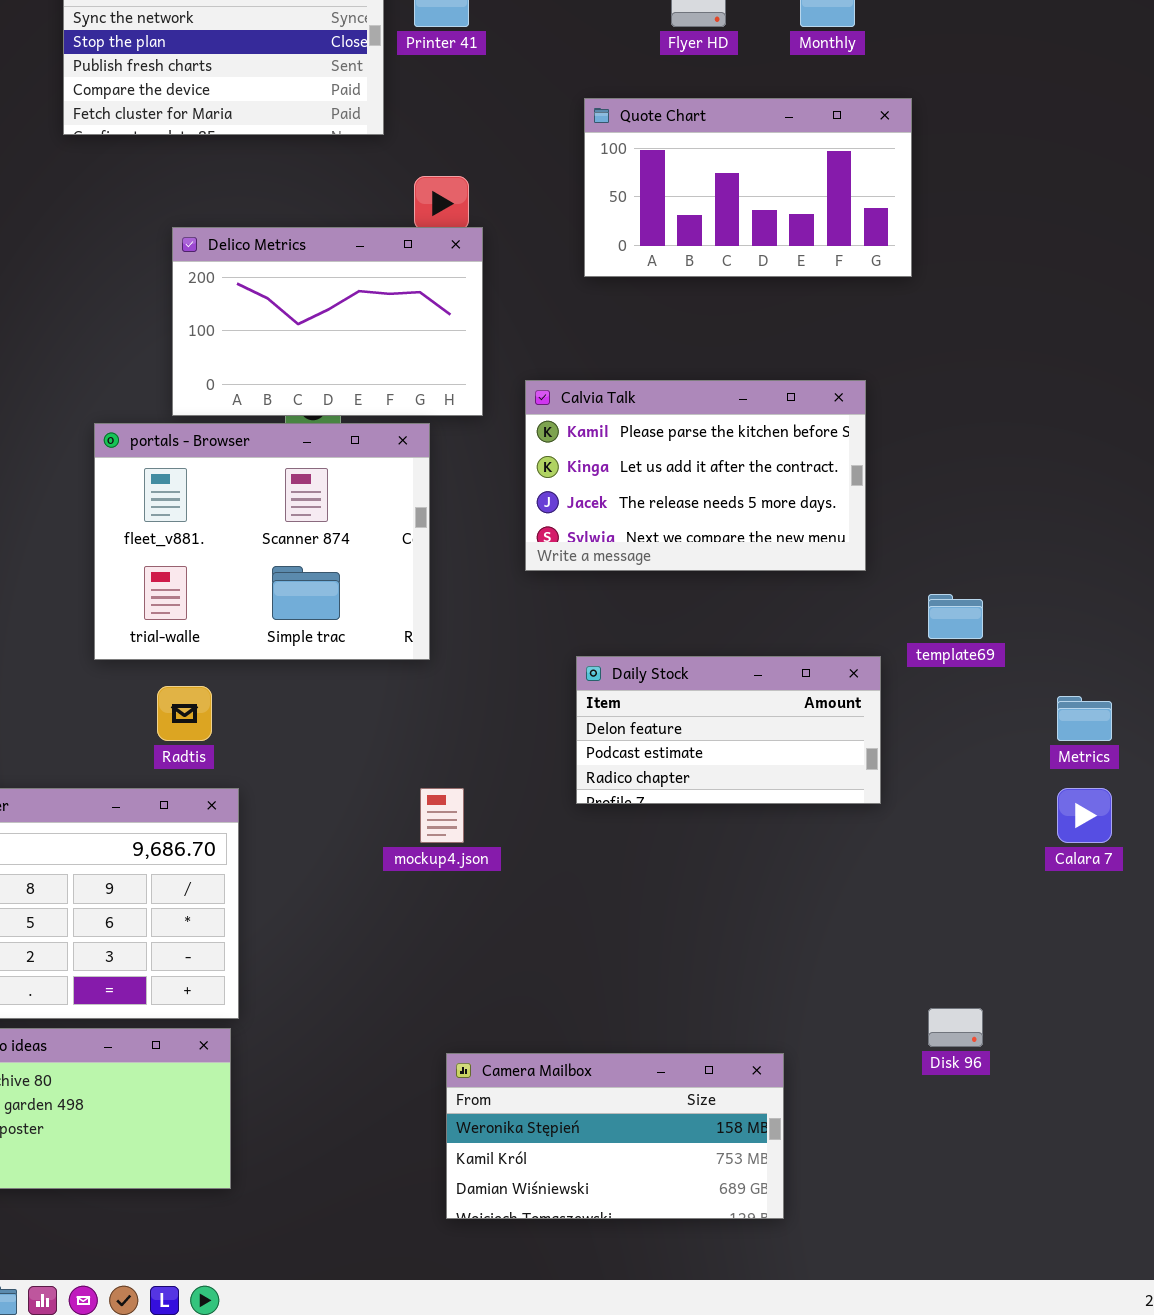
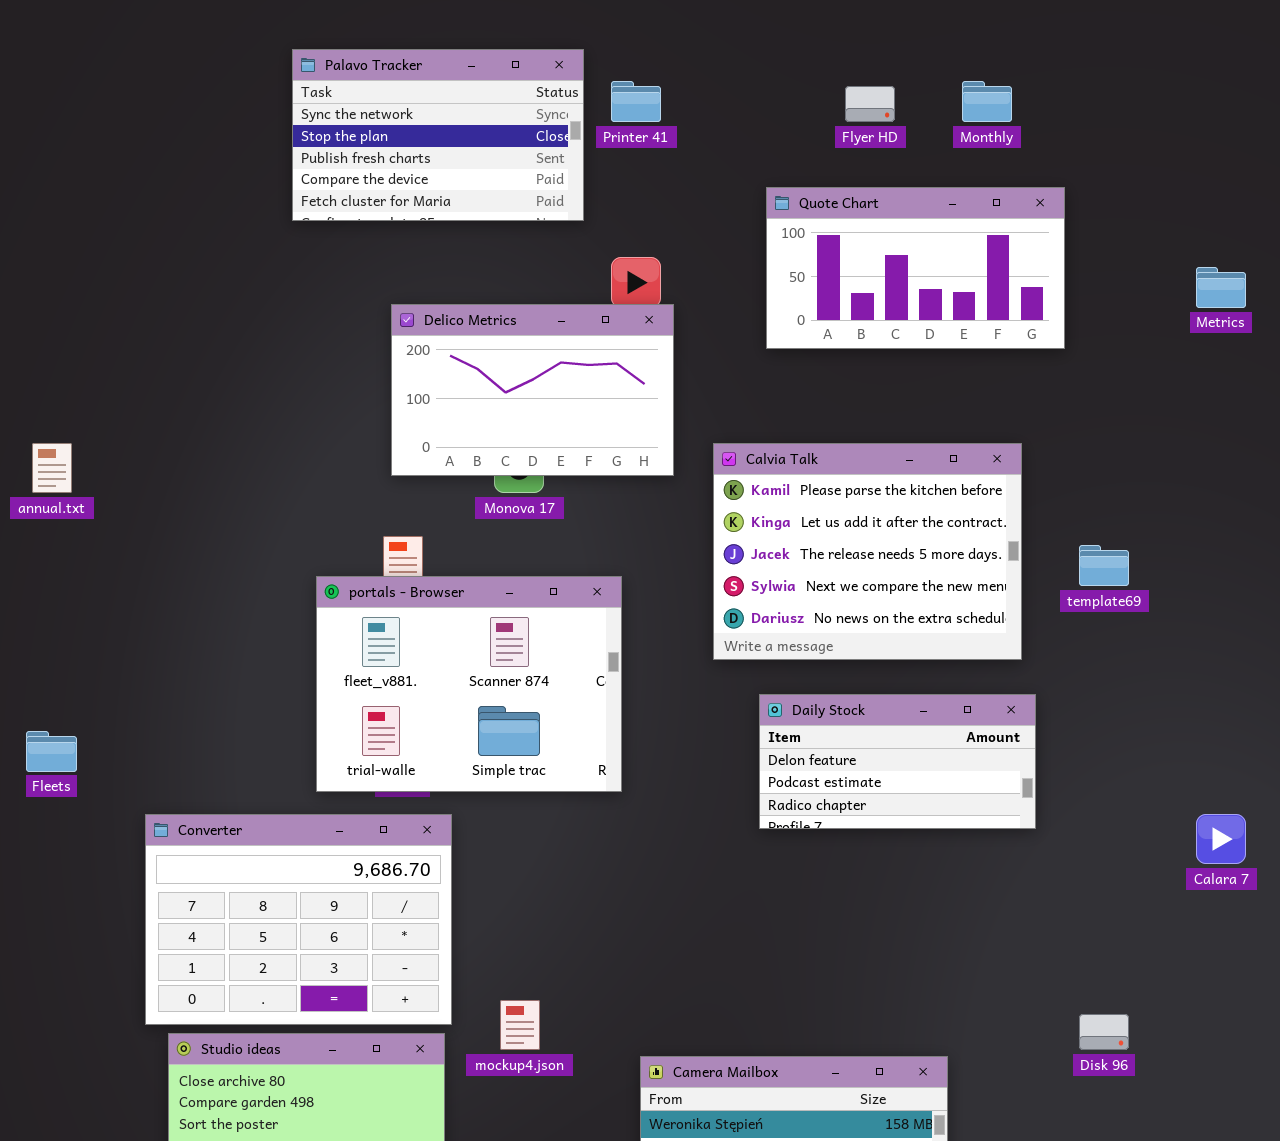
Calvia Talk: [525,380,866,571] -> [713,443,1022,660], resized
portals - Browser: [94,423,430,660] -> [316,576,622,792], moved
template69: [928,594,983,639] -> [1079,545,1129,586], moved
Metrics: [1057,696,1112,741] -> [1196,267,1246,308], moved
mockup4.json: [420,788,464,843] -> [500,1000,540,1050], moved

